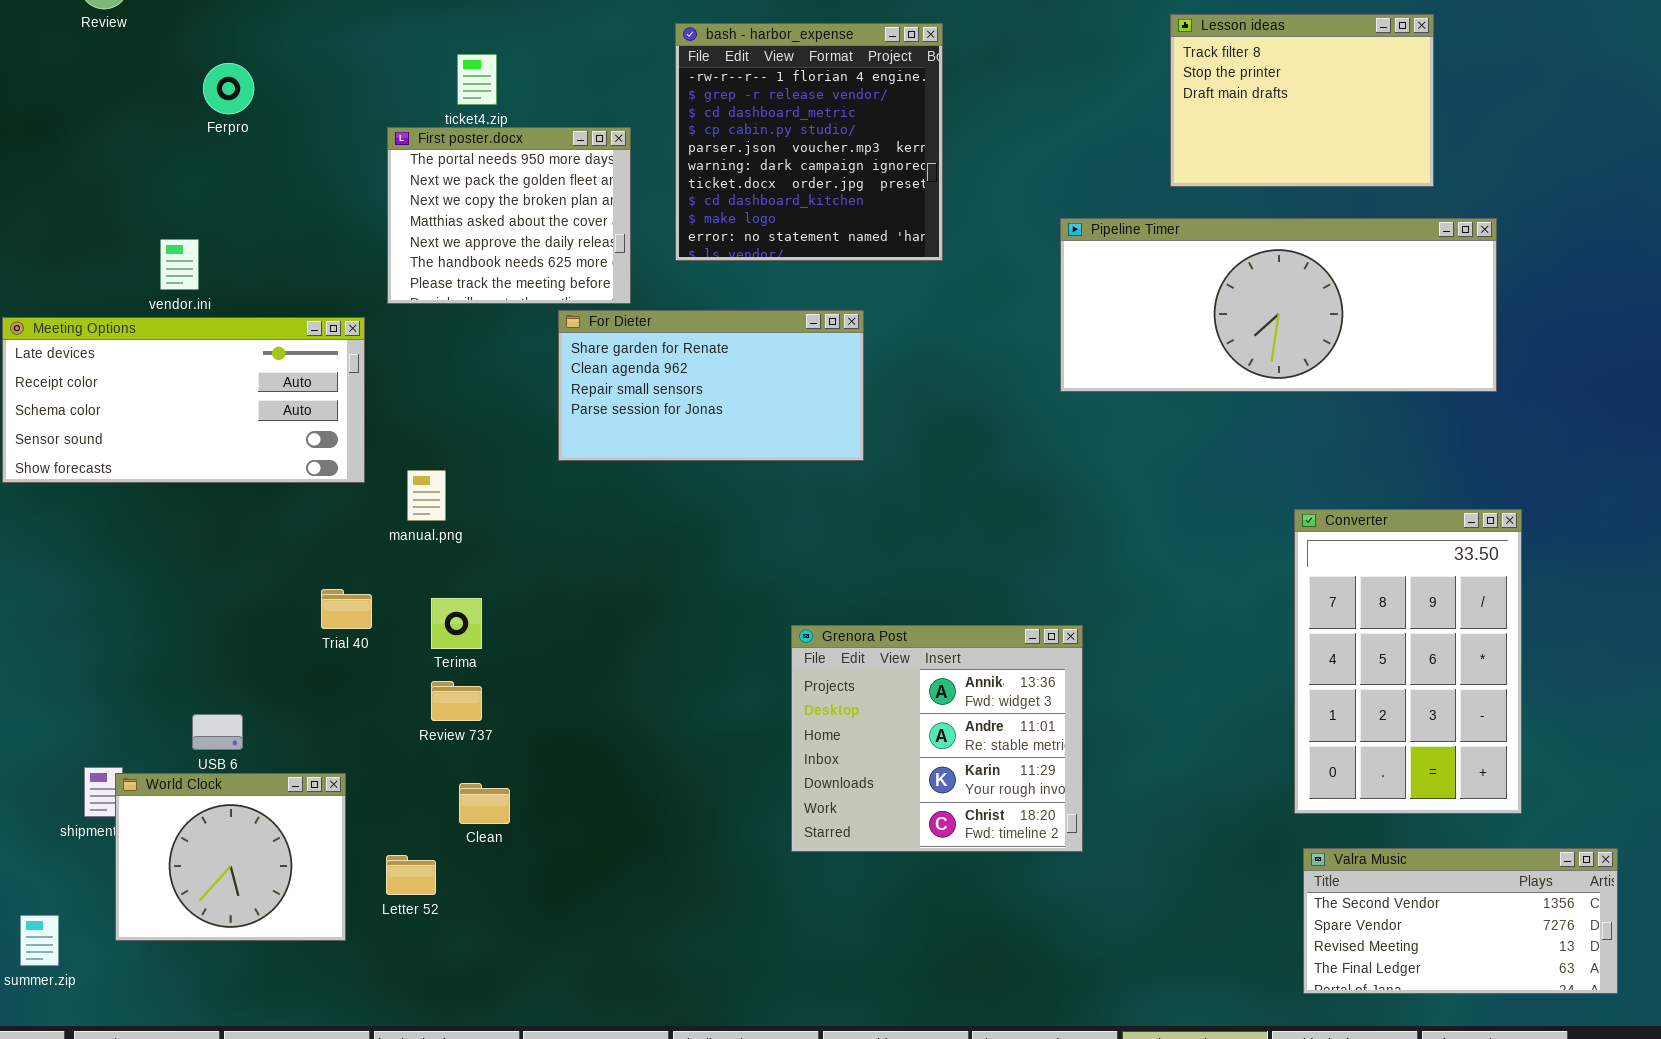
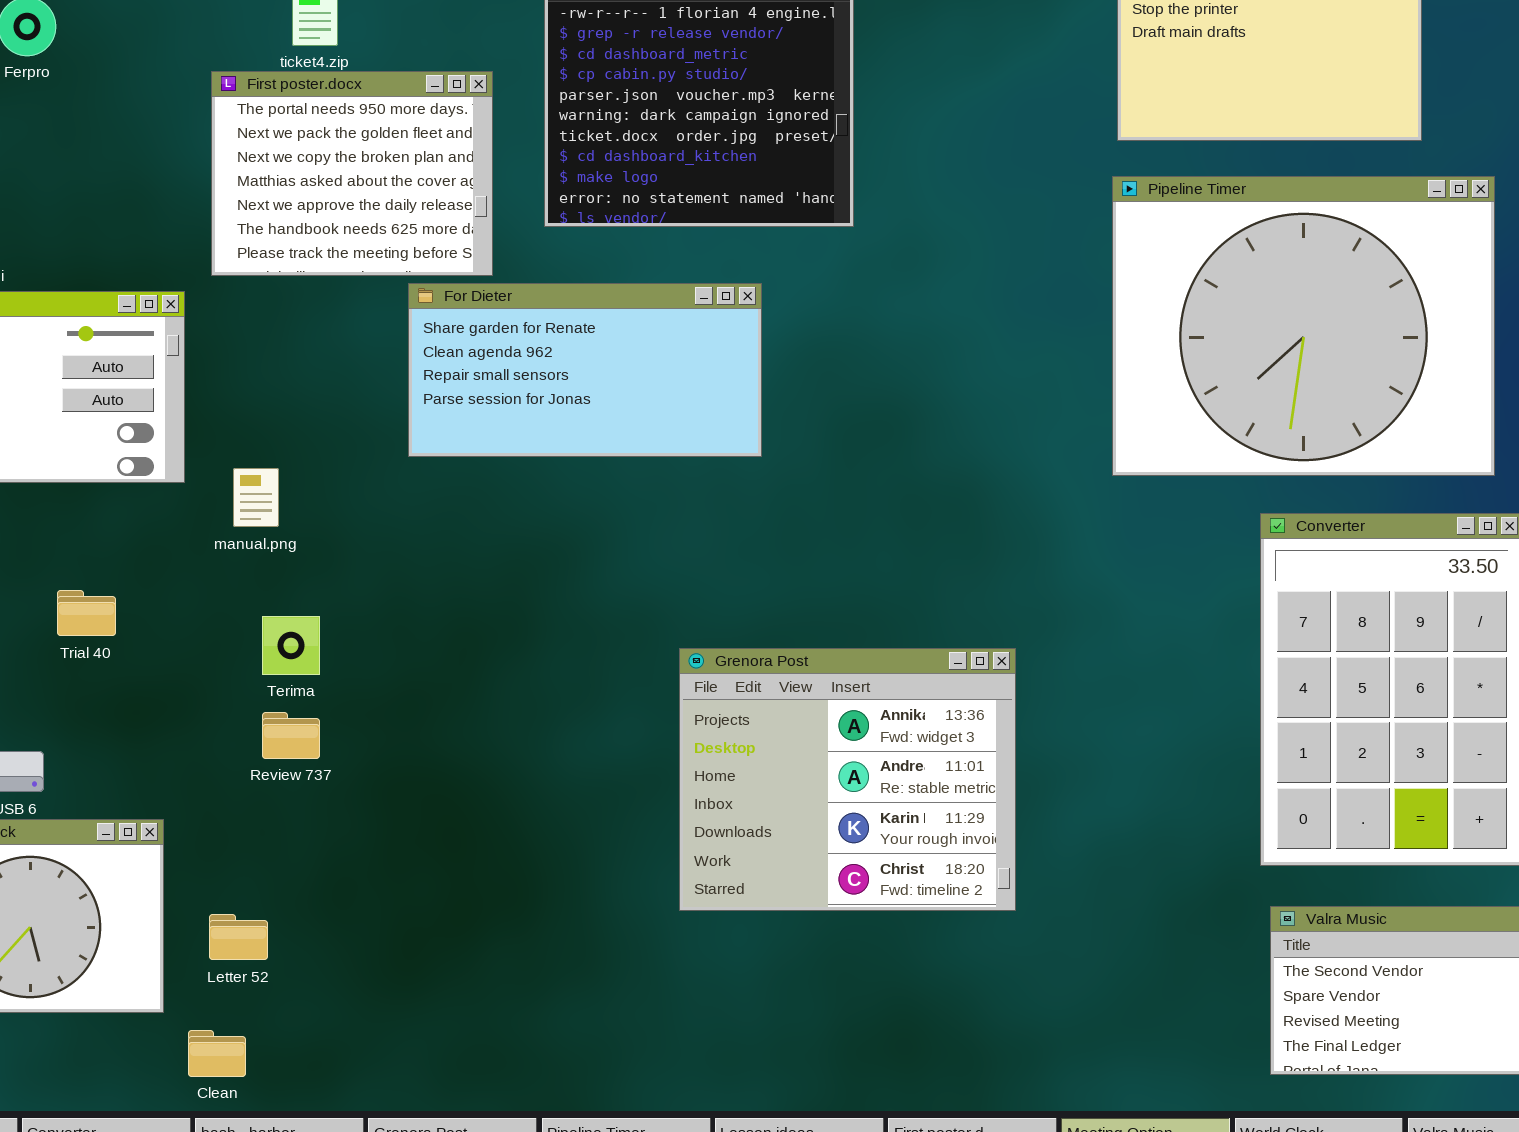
Pipeline Timer: [1060,218,1497,392] -> [1112,176,1495,476], resized
Trial 40: [321,589,372,629] -> [57,590,116,636], moved
Clean: [459,783,510,824] -> [188,1030,246,1077], moved

